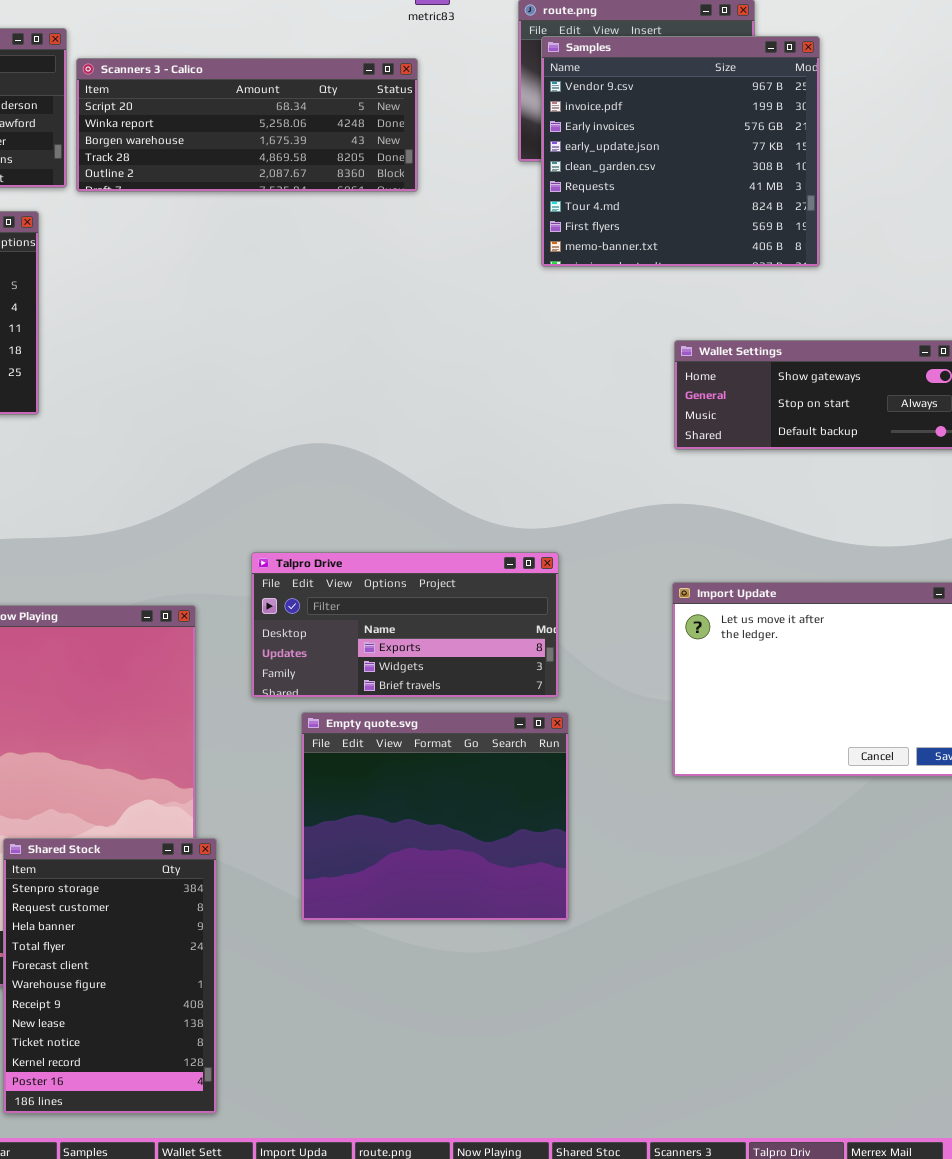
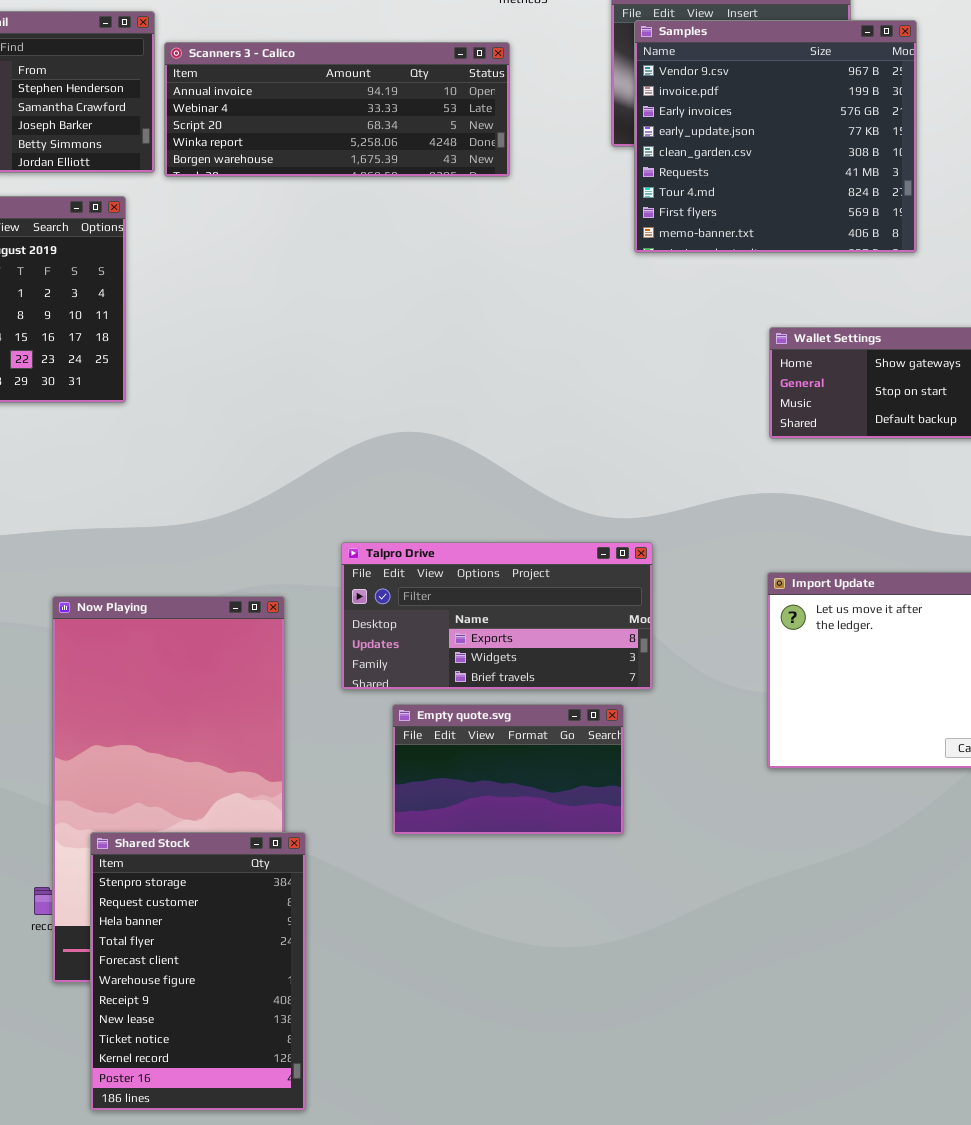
Scanners 3 - Calico: [76,58,418,192] -> [164,42,510,177], scrolled up 2 rows
Empty quote.svg: [301,712,569,921] -> [392,704,624,835], resized

